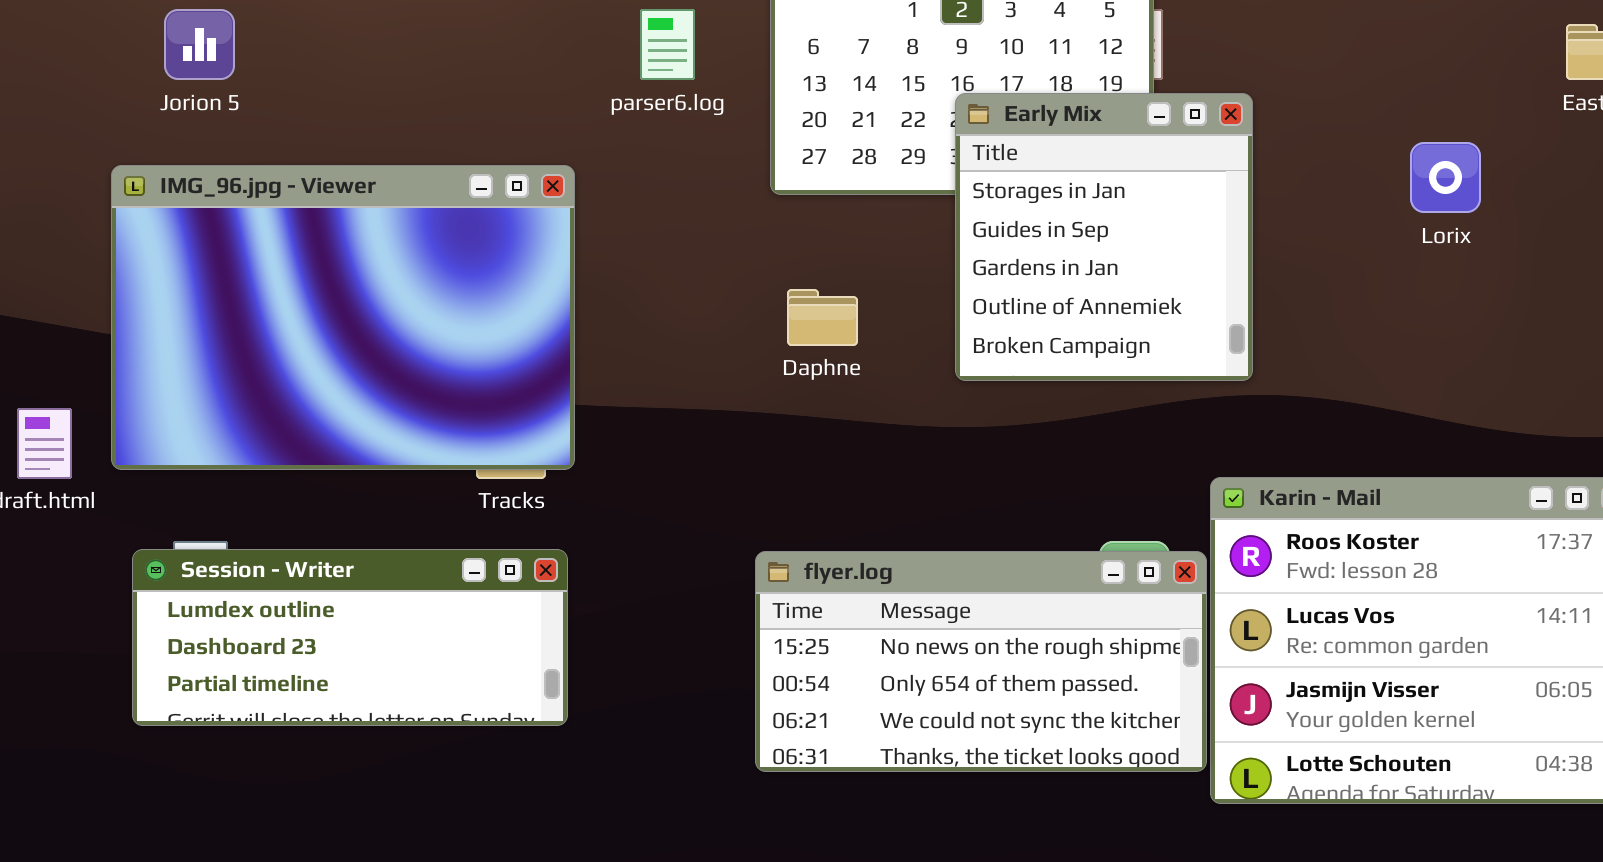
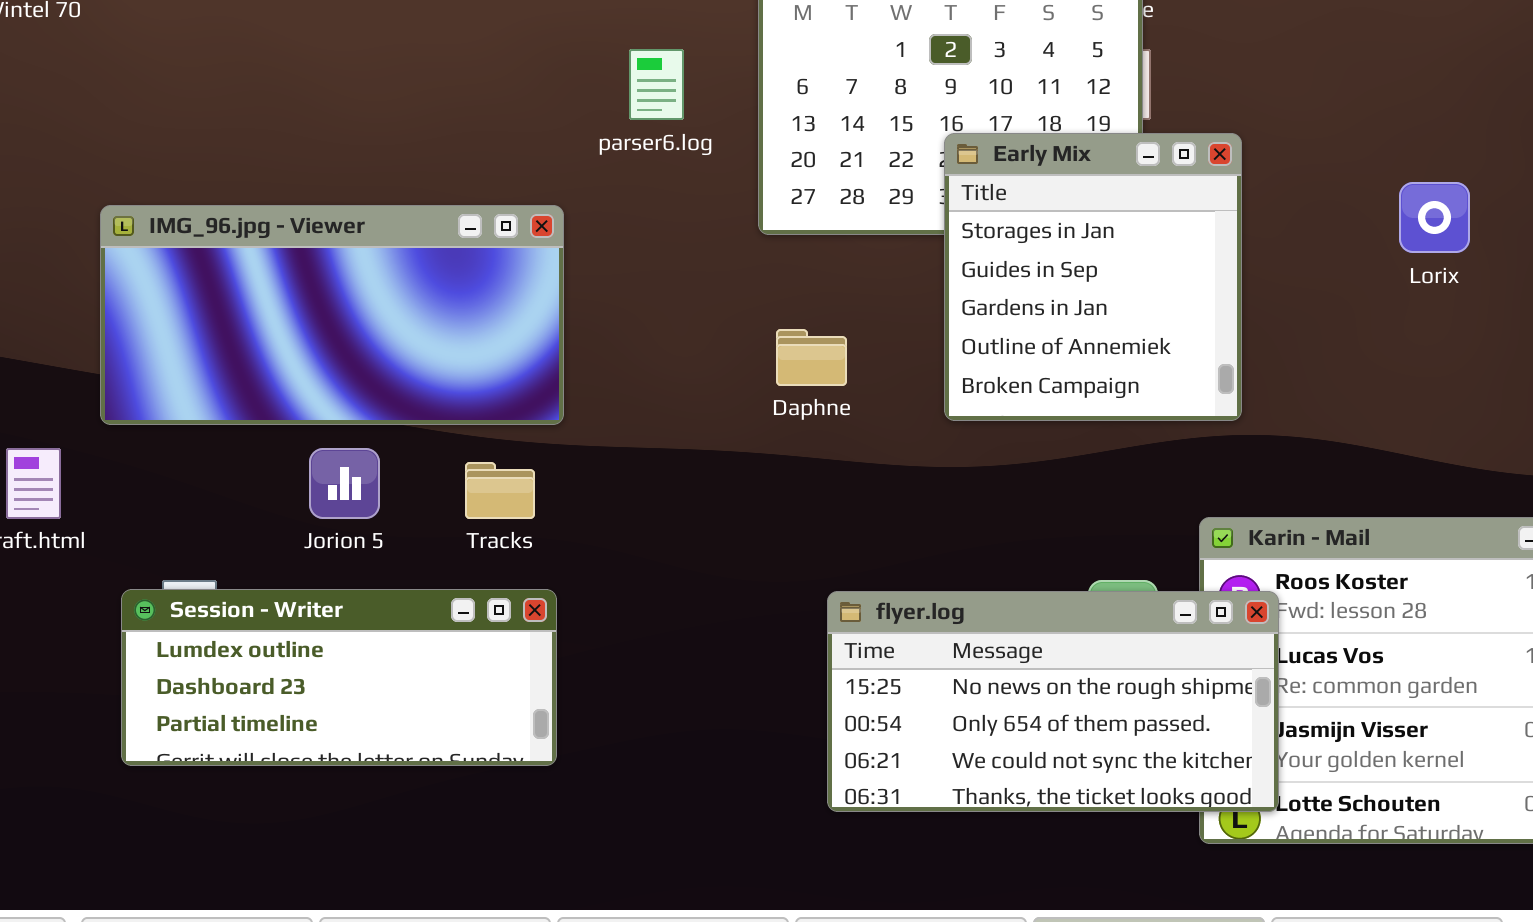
Jorion 5: [164,9,235,80] -> [309,448,380,519], moved
IMG_96.jpg - Viewer: [111,165,575,470] -> [100,205,564,425], resized
flyer.log: [755,551,1207,772] -> [827,591,1279,812], moved

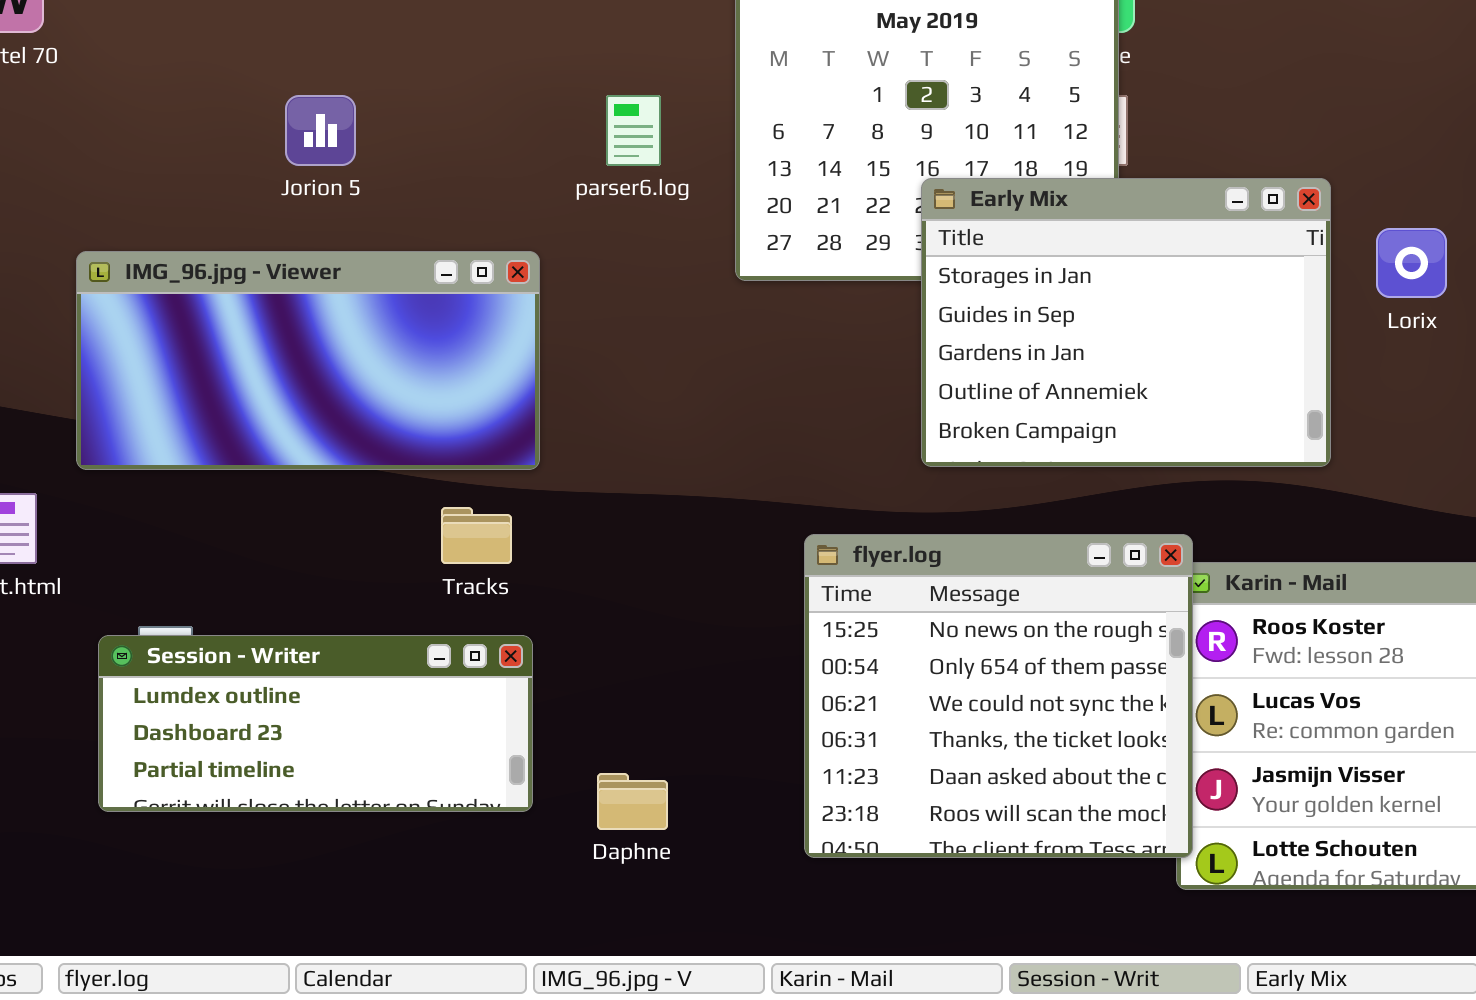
Early Mix: [944,133,1242,421] -> [921,178,1331,467], resized
Daphne: [776,329,847,386] -> [597,773,668,830], moved
Jorion 5: [309,448,380,519] -> [285,95,356,166], moved
flyer.log: [827,591,1279,812] -> [804,534,1193,858], resized

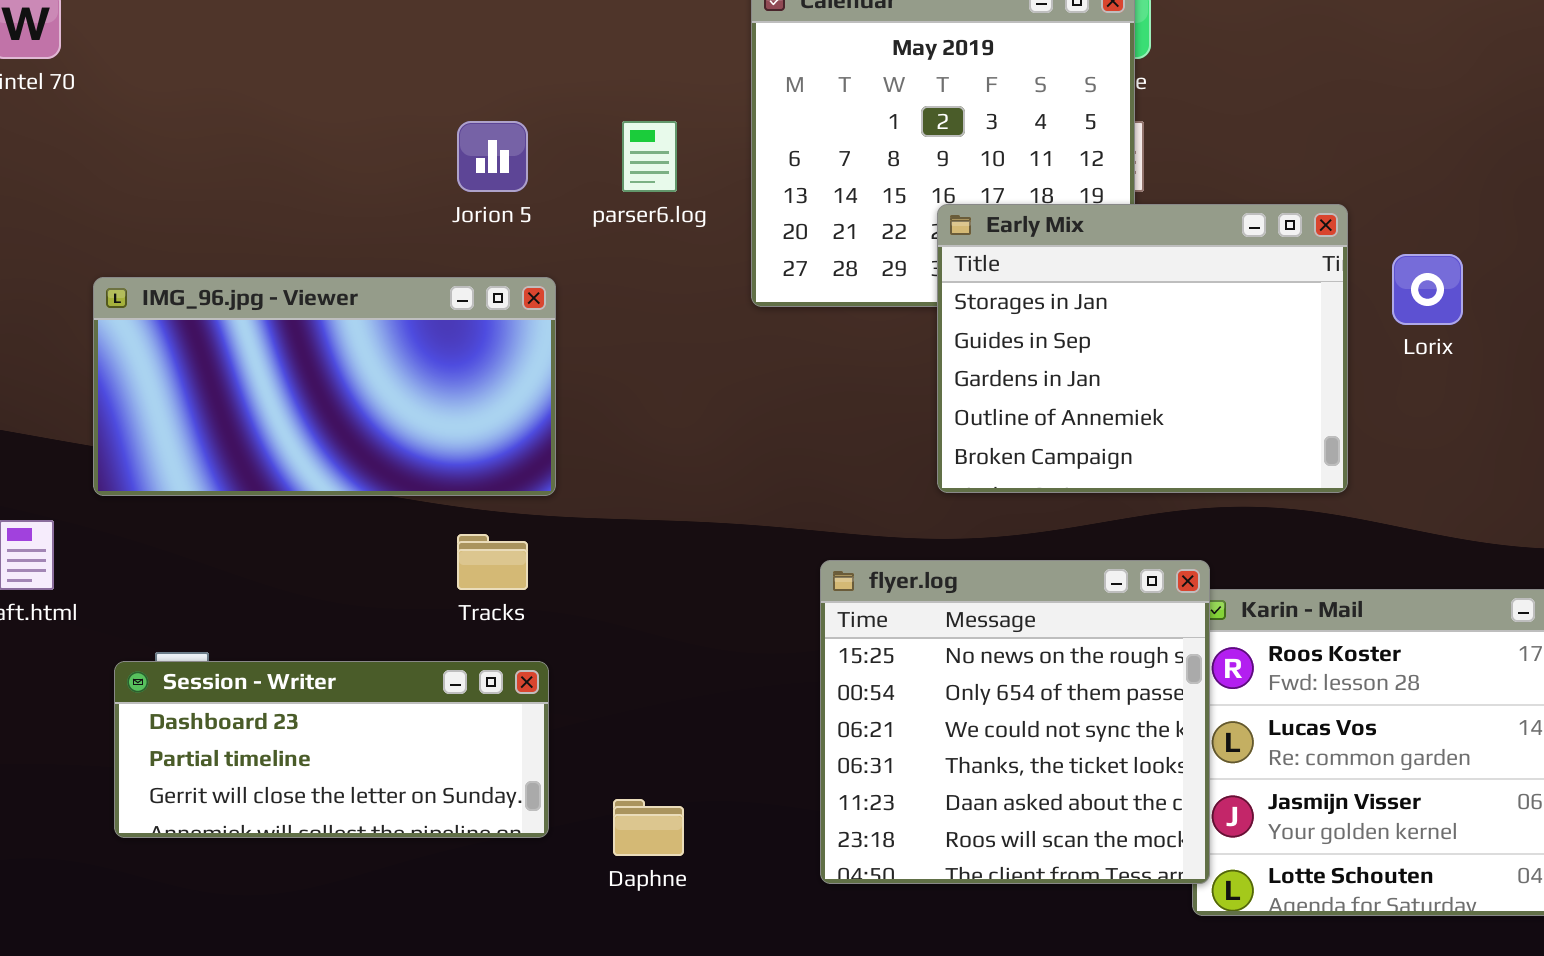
Jorion 5: [285,95,356,166] -> [457,121,528,192], moved
Session - Writer: [98,635,533,812] -> [114,661,549,838], scrolled down 1 row

